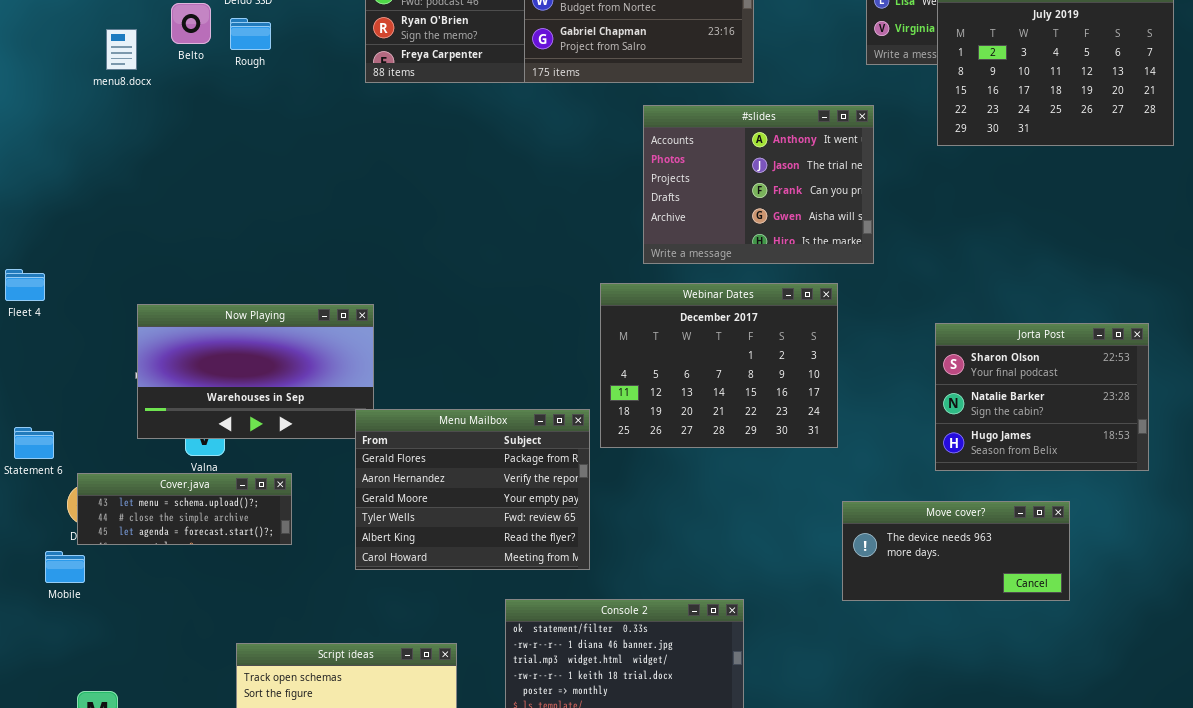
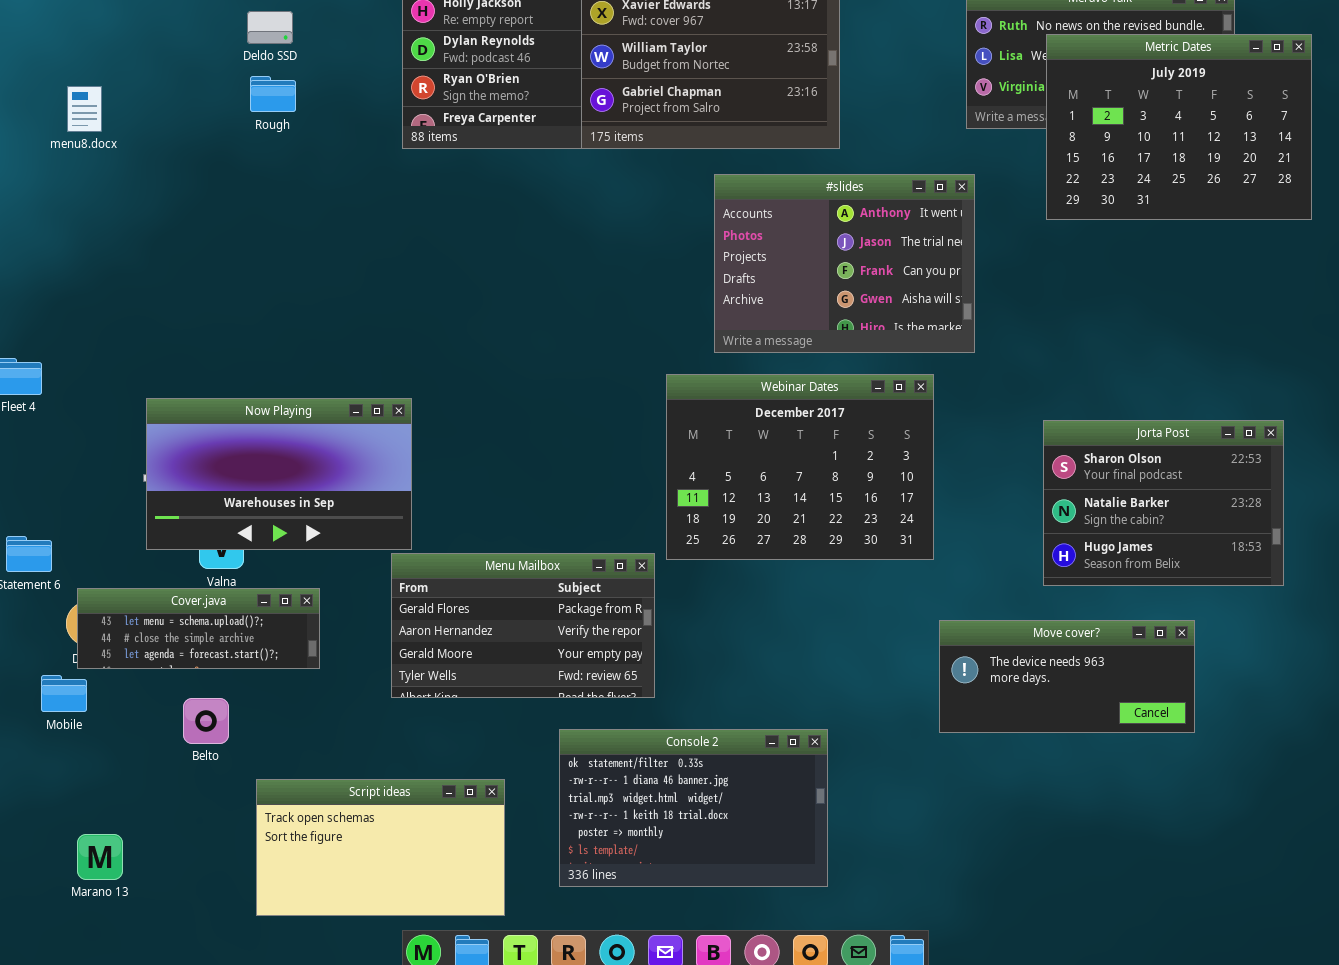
Belto: [171,3,211,44] -> [183,698,229,744], moved
menu8.docx: [106,29,137,70] -> [67,86,102,132], moved
Menu Mailbox: [355,409,590,570] -> [391,553,655,698], resized

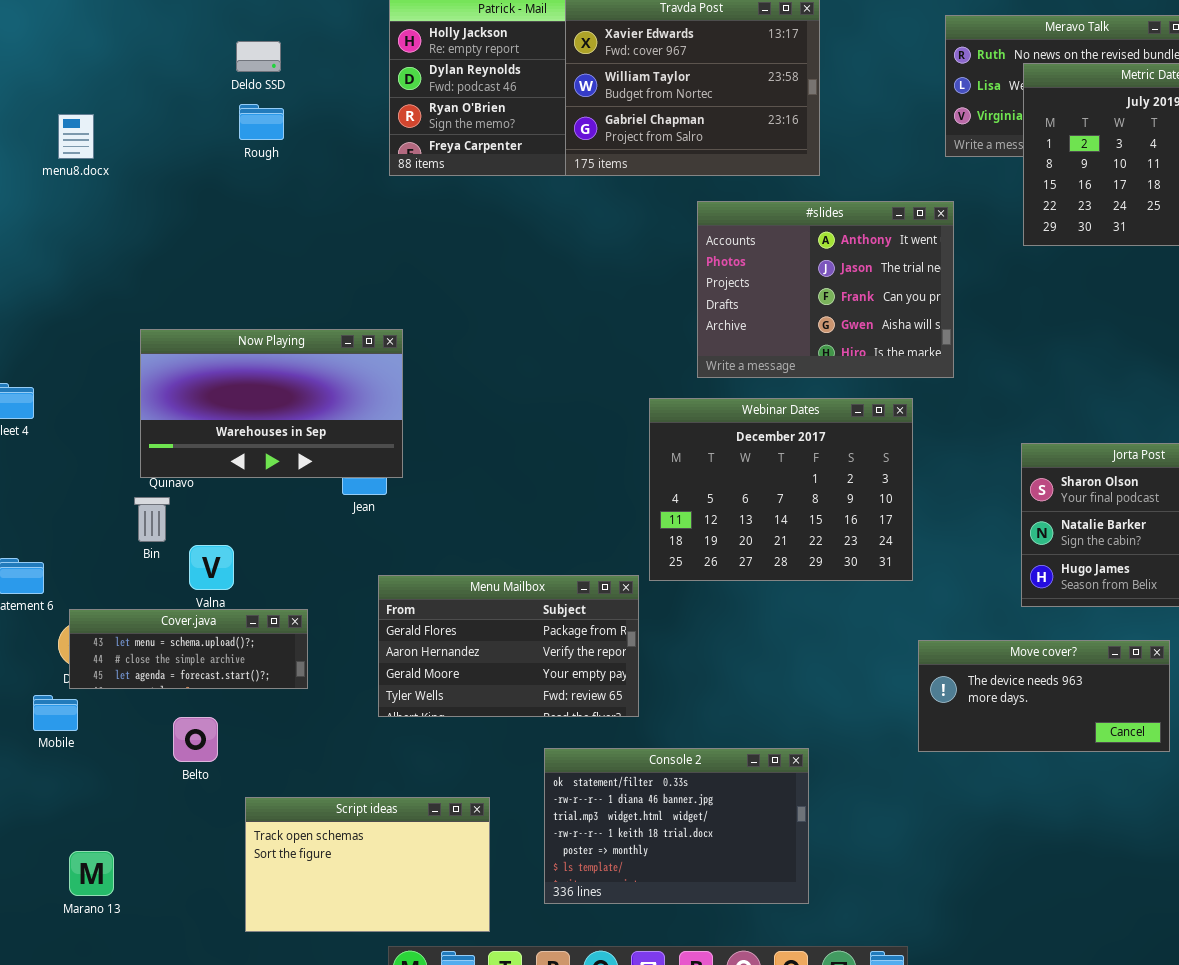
Now Playing: [146,398,412,550] -> [140,329,403,478], moved

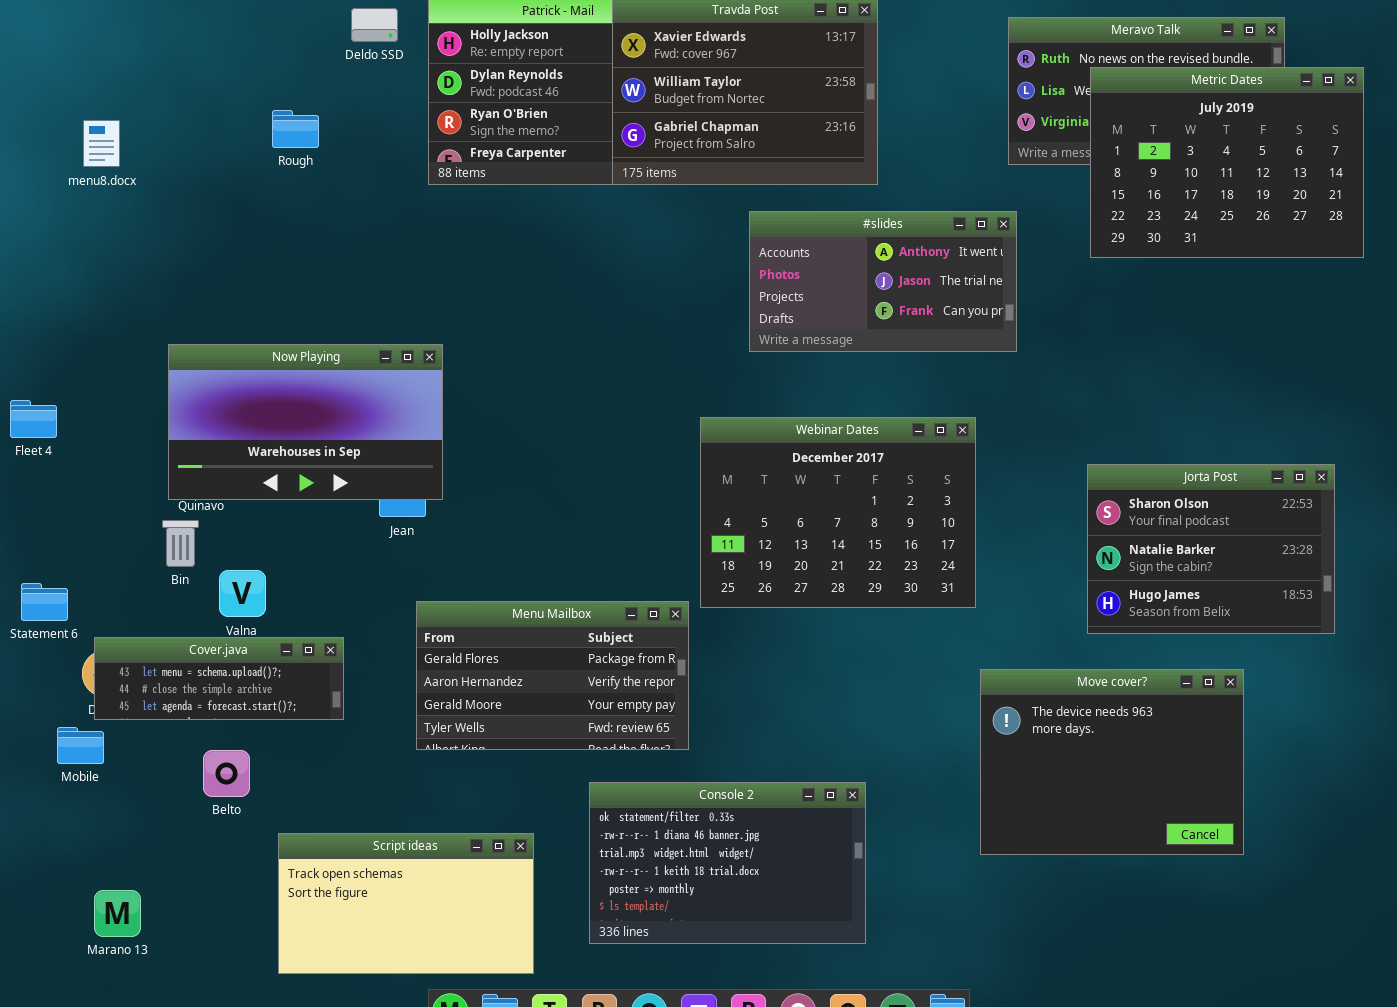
Deldo SSD: [236,41,281,72] -> [351,8,398,42], moved
#slides: [697,201,954,378] -> [749,211,1017,352], resized
Move cover?: [918,640,1170,752] -> [980,669,1244,855], resized

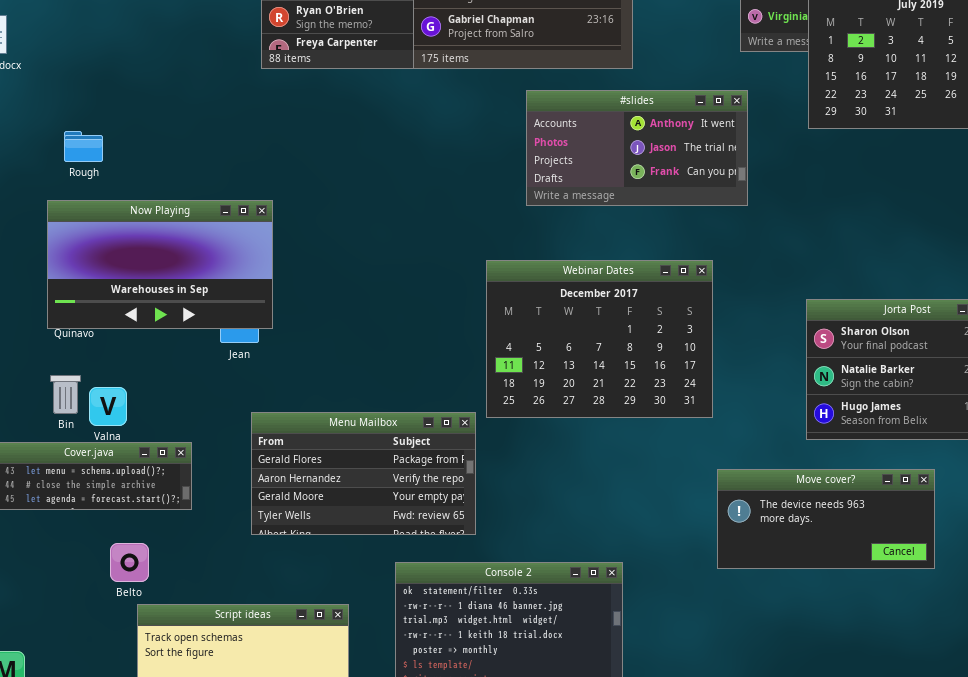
Rough: [272,110,319,148] -> [64,131,103,162], moved
Bin: [162,520,199,567] -> [50,375,81,414], moved
Move cover?: [980,669,1244,855] -> [717,469,935,569], resized
Belto: [203,750,250,797] -> [110,543,149,582], moved

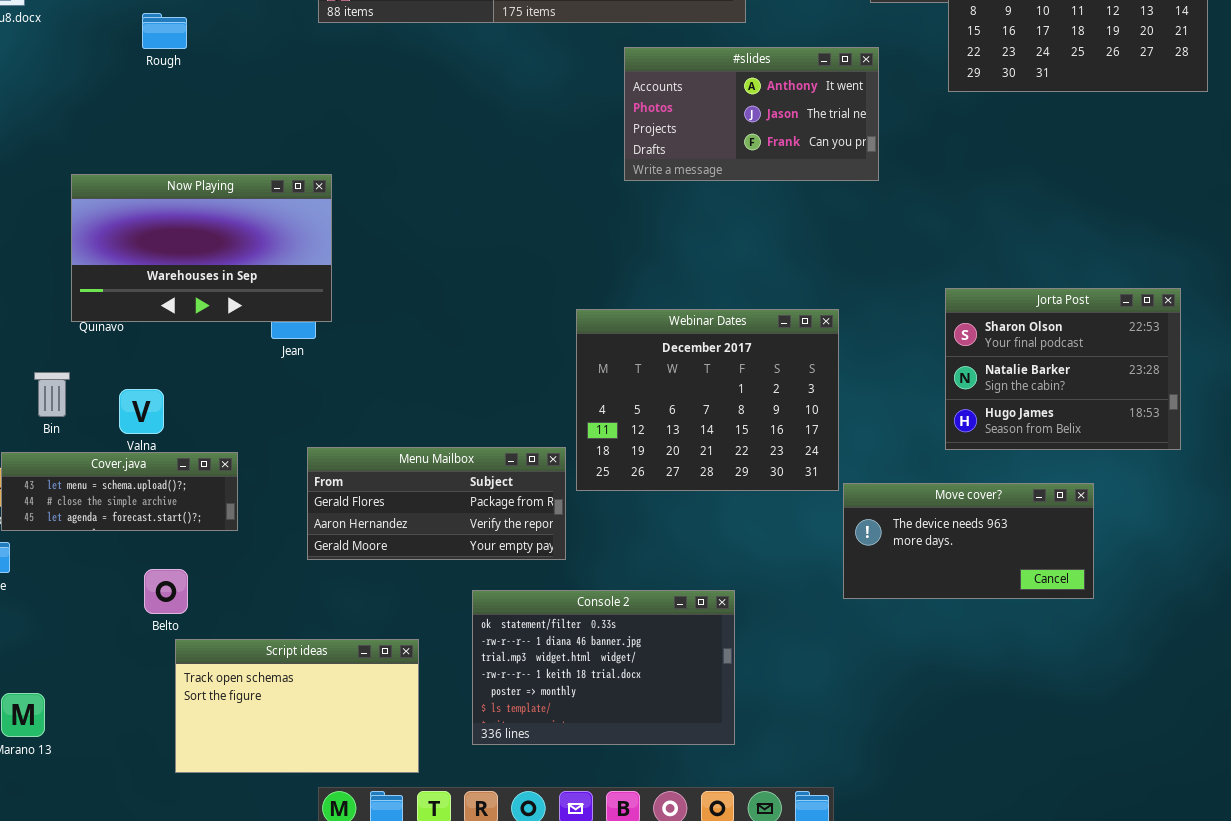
Rough: [64,131,103,162] -> [142,13,187,49], moved
Webinar Dates: [486,260,713,418] -> [576,309,839,491], moved
Bin: [50,375,81,414] -> [34,372,70,417], moved
Menu Mailbox: [251,412,476,535] -> [307,447,566,560], resized

